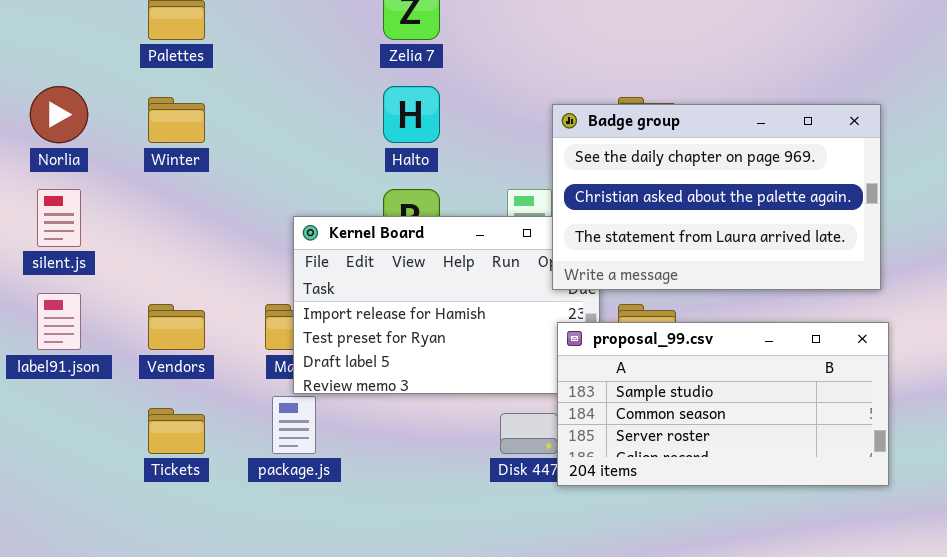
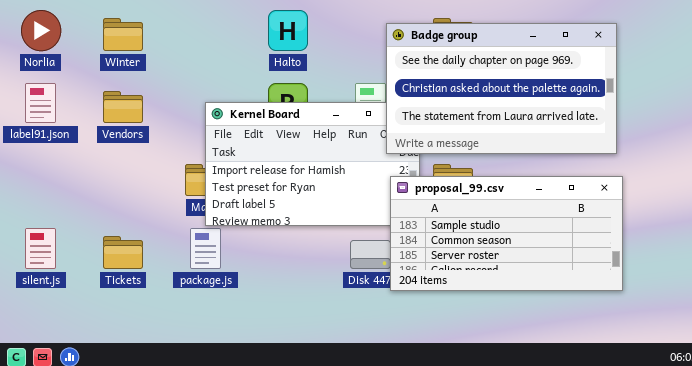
silent.js: [37,189,81,247] -> [25,228,56,269], moved
label91.json: [37,293,81,350] -> [25,83,56,123], moved
Vendors: [148,304,205,350] -> [103,91,143,123], moved

